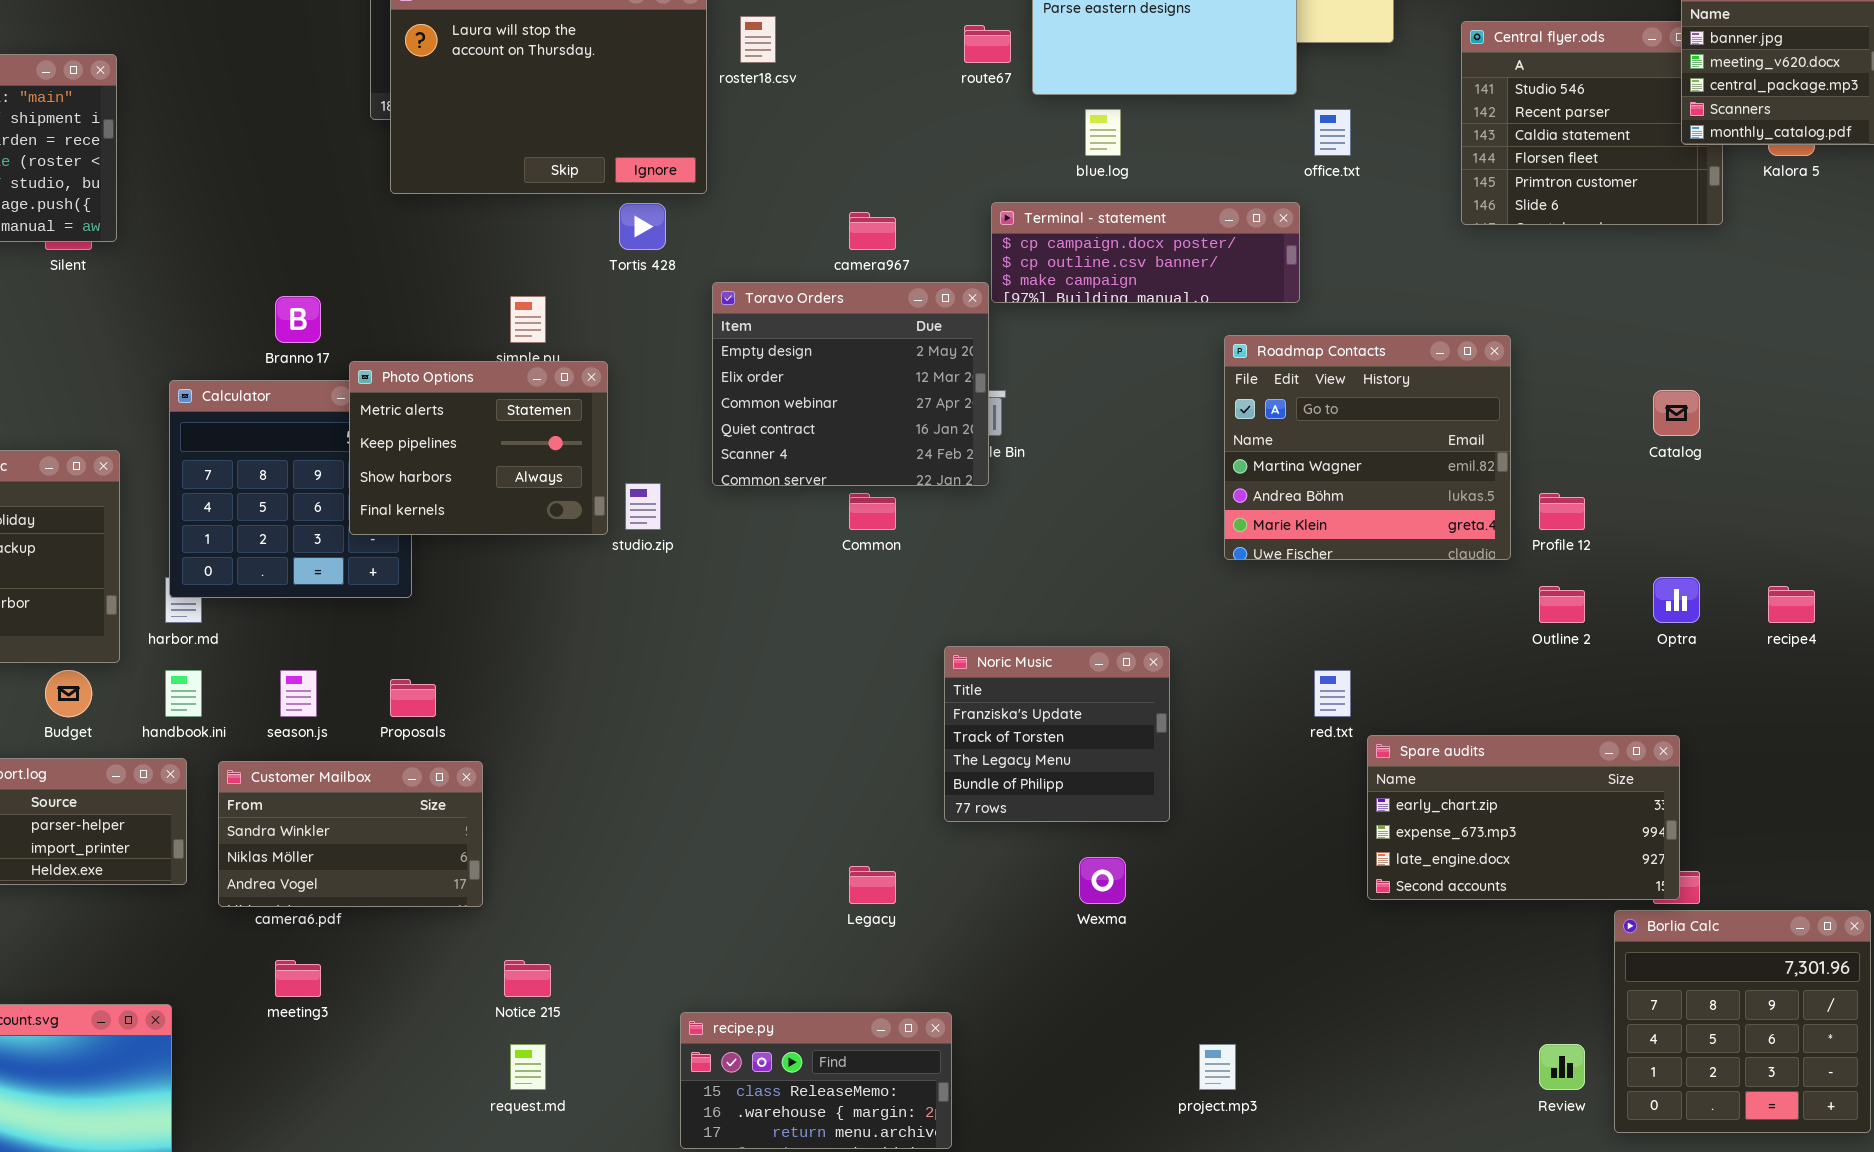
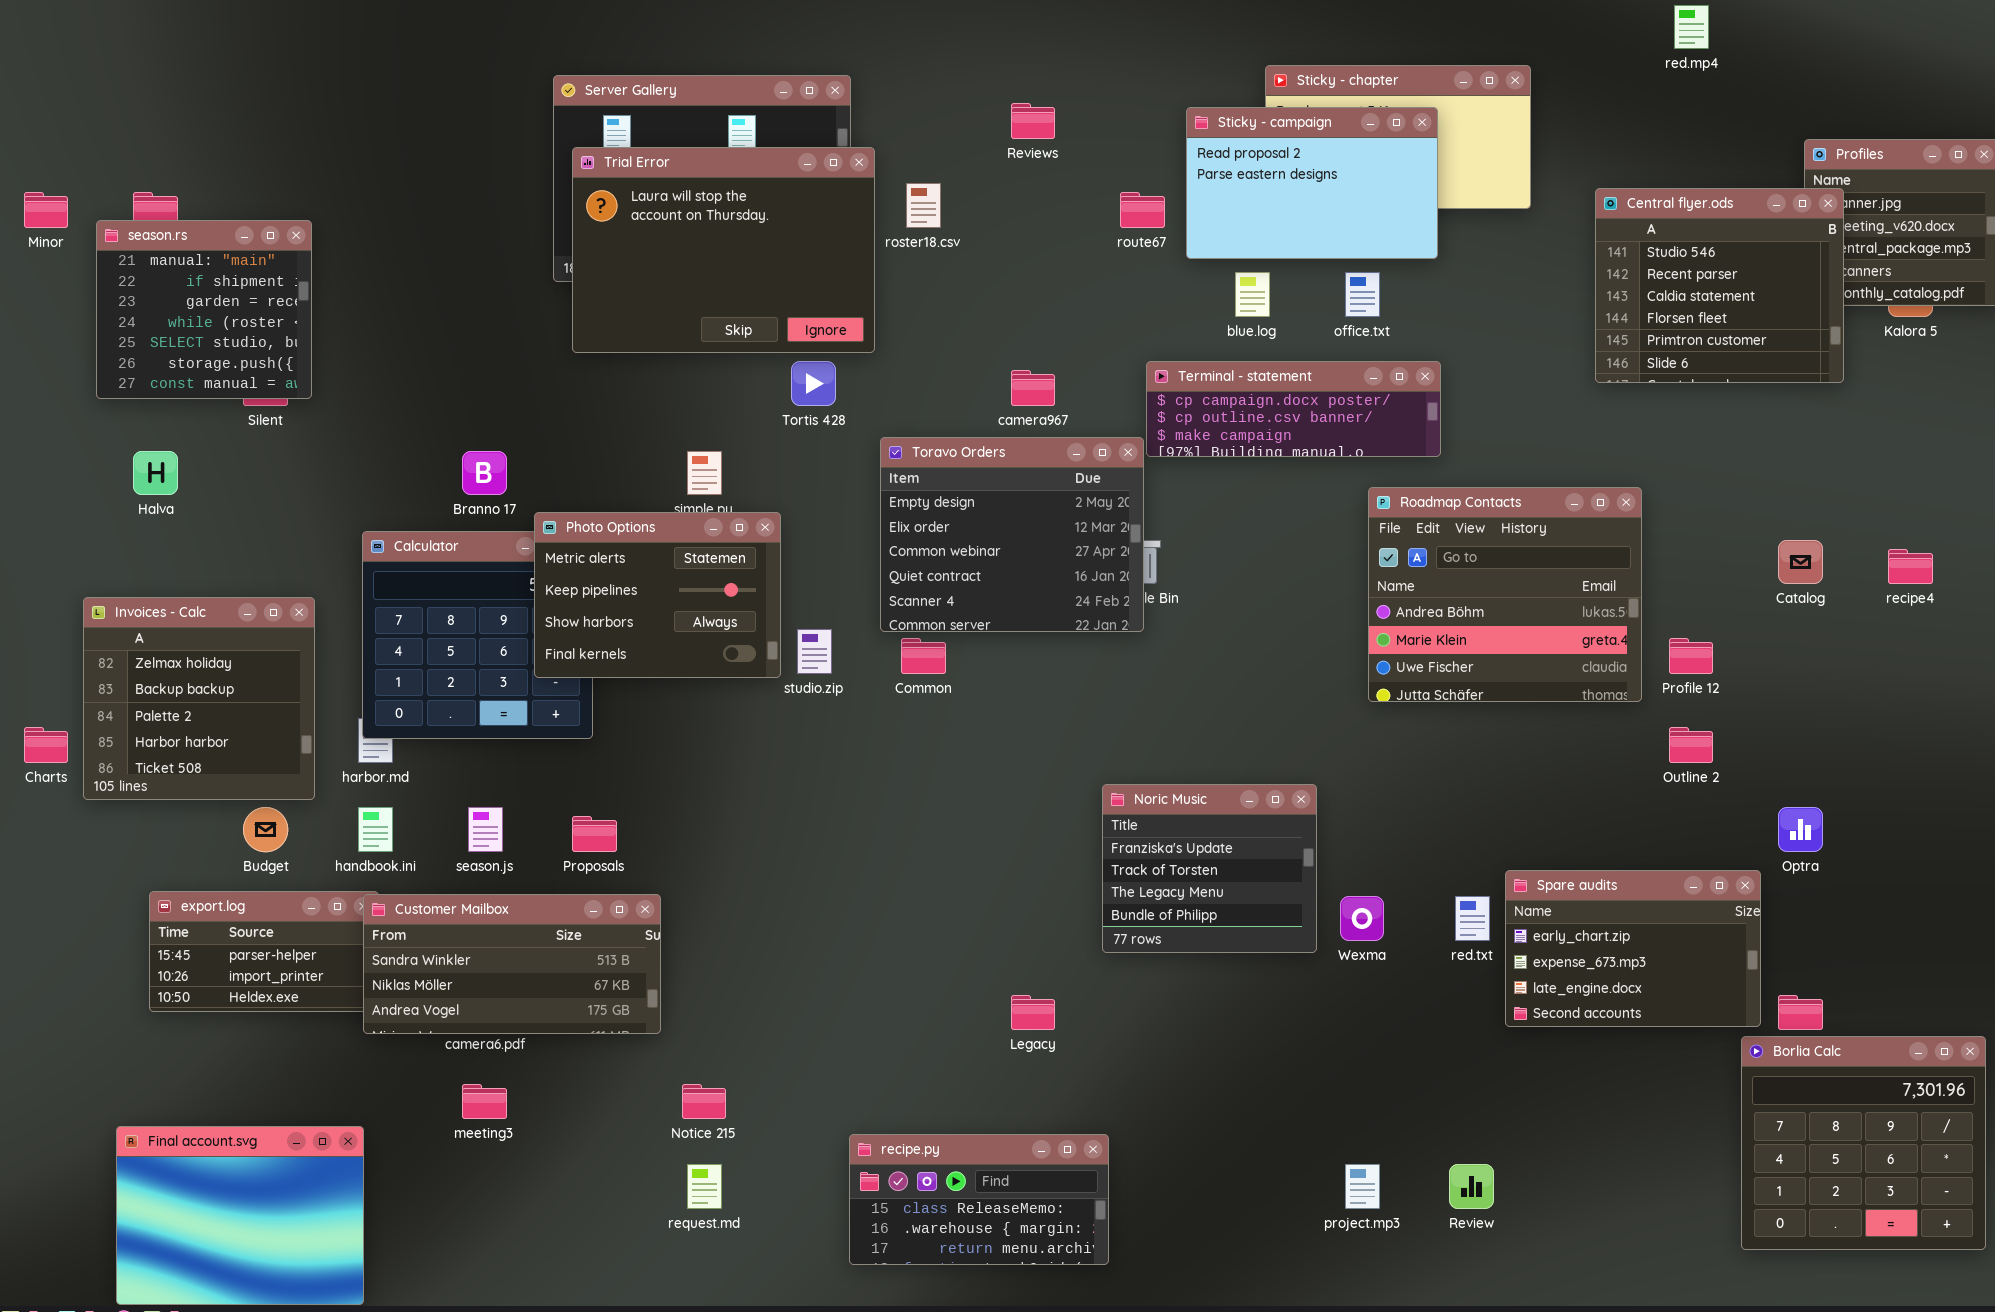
Central flyer.ods: [1461,21,1723,225] -> [1595,188,1844,383], raised
office.txt: [1314,109,1351,156] -> [1345,272,1380,317], moved
Roadmap Contacts: [1224,335,1511,560] -> [1368,487,1642,702], scrolled down 1 row
Common: [849,493,896,530] -> [901,638,946,674], moved
Optra: [1653,577,1700,623] -> [1778,807,1823,852], moved
recipe4: [1768,586,1815,623] -> [1888,549,1933,584], moved
red.txt: [1314,670,1351,717] -> [1455,896,1490,941], moved
Spare audits: [1367,735,1680,900] -> [1505,870,1761,1027], resized
Customer Mailbox: [218,761,483,907] -> [363,894,661,1034], resized
Wexma: [1079,857,1126,904] -> [1340,896,1384,941], moved
Review: [1539,1044,1585,1090] -> [1449,1164,1494,1209], moved

